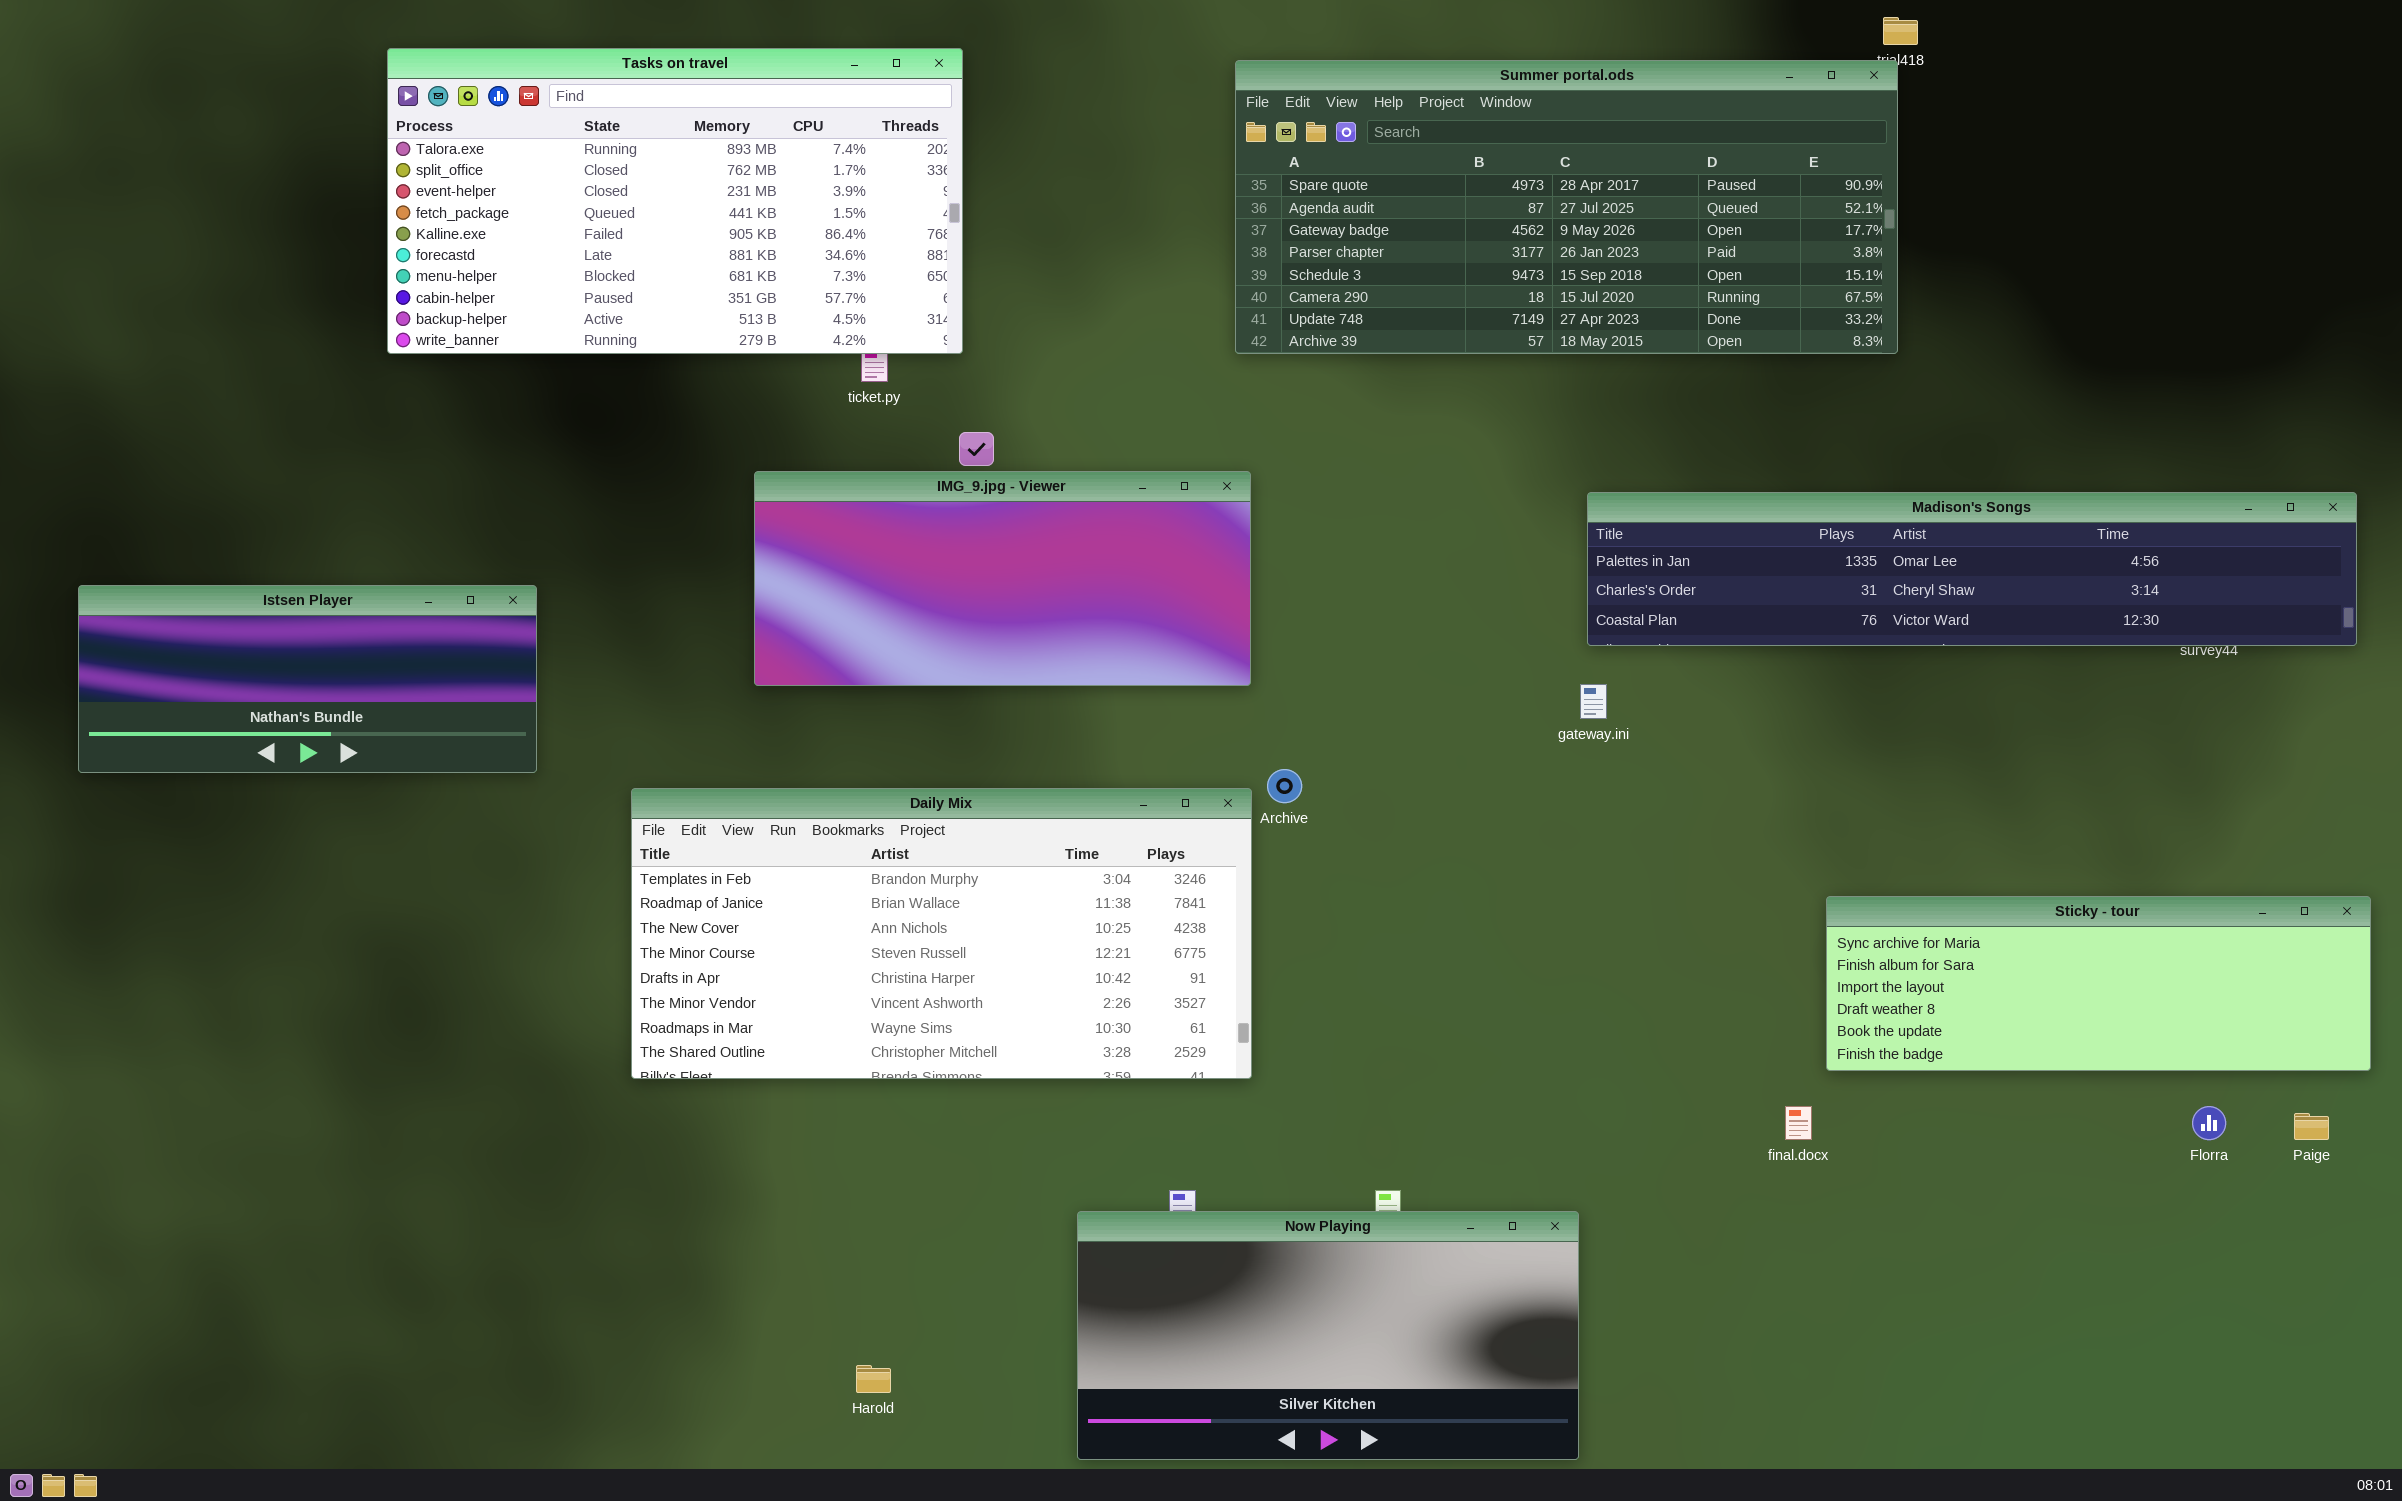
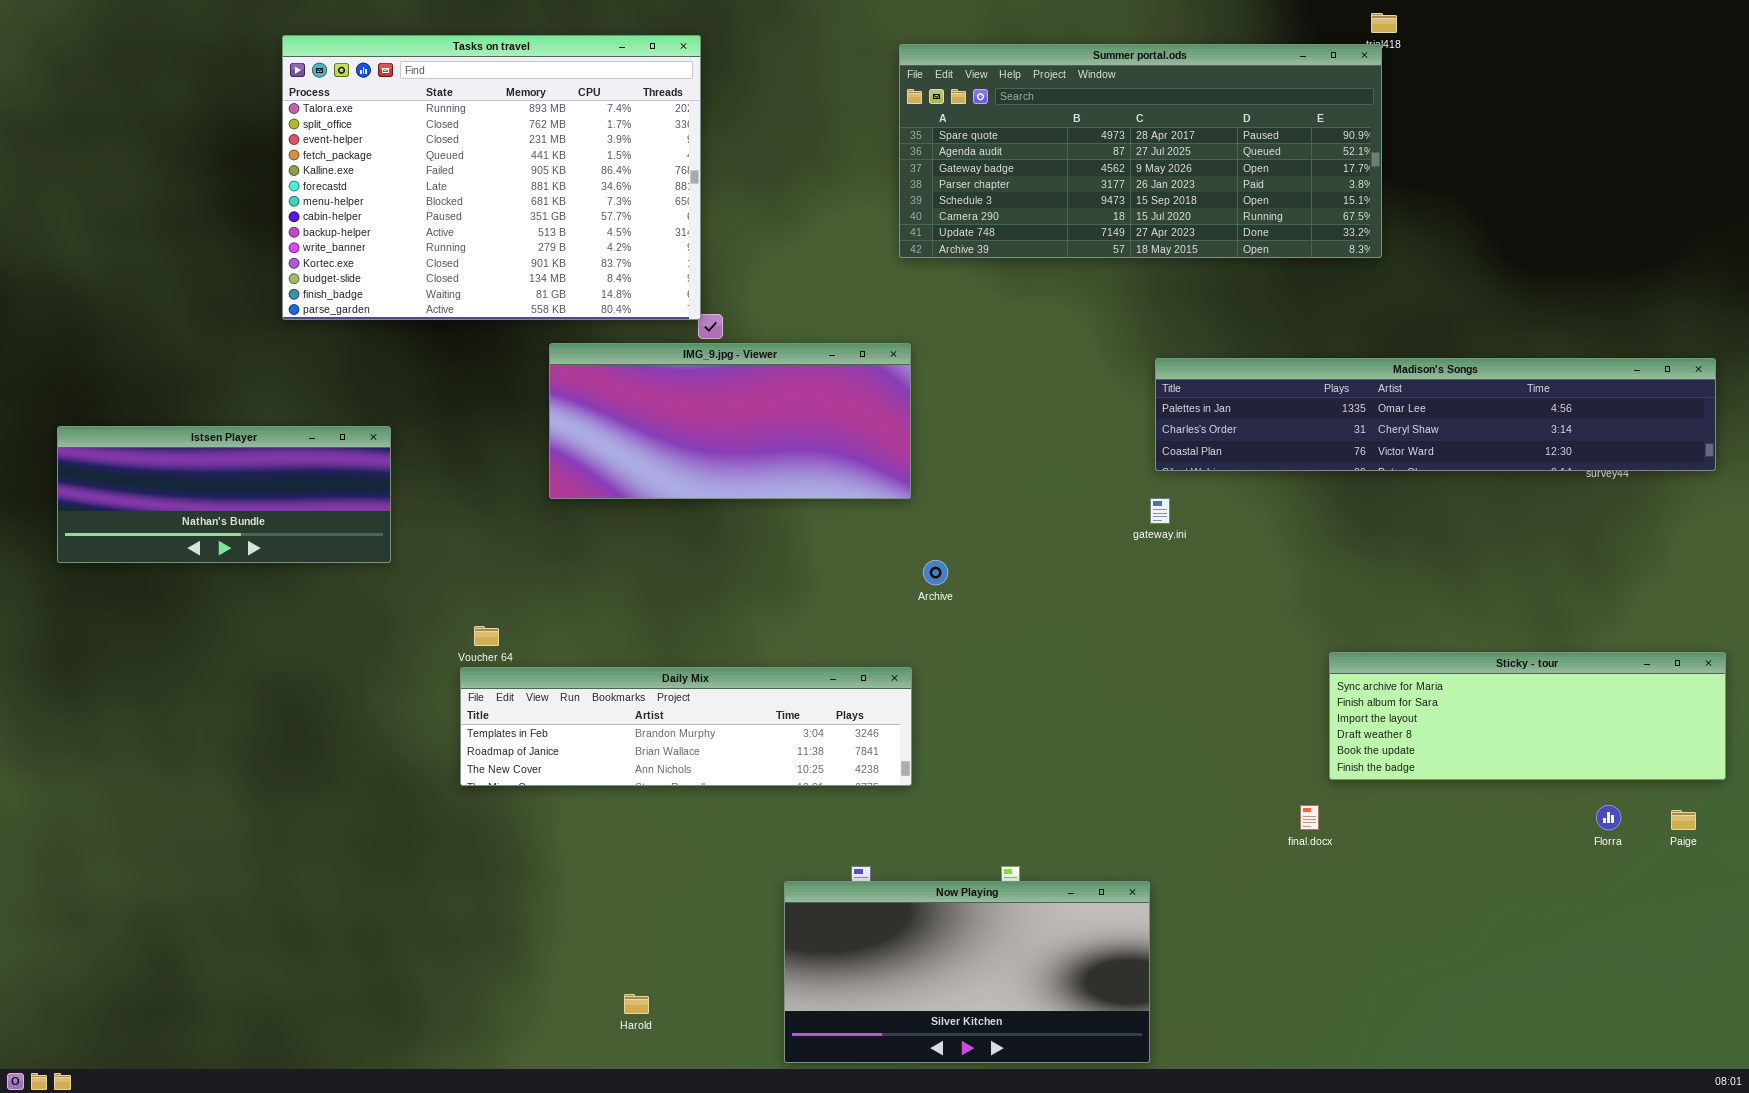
Tasks on travel: [387,48,963,354] -> [282,35,701,320], resized
Daily Mix: [631,788,1252,1079] -> [460,667,912,786], resized

